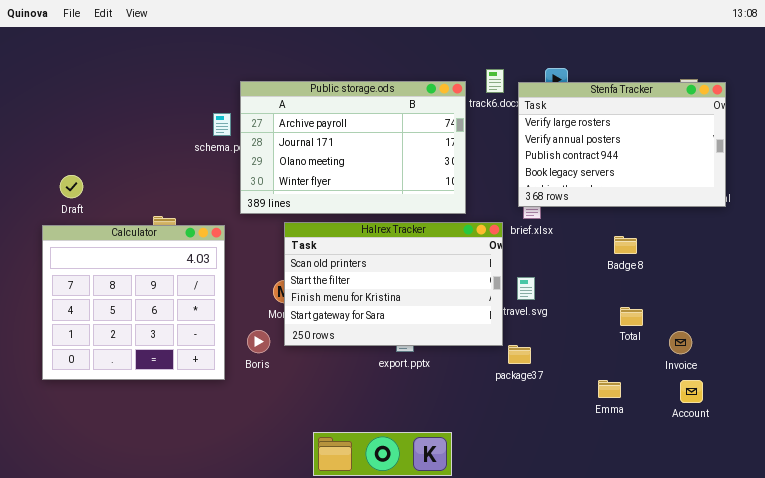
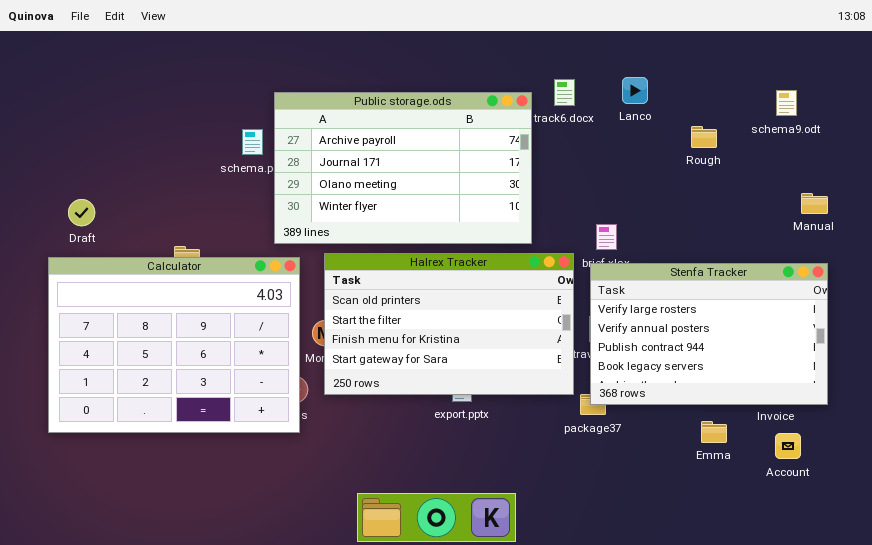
Stenfa Tracker: [518,82,726,207] -> [590,263,828,405], moved
Calculator: [42,225,225,380] -> [48,257,300,433], resized
Emma: [598,380,621,398] -> [701,421,727,443], moved

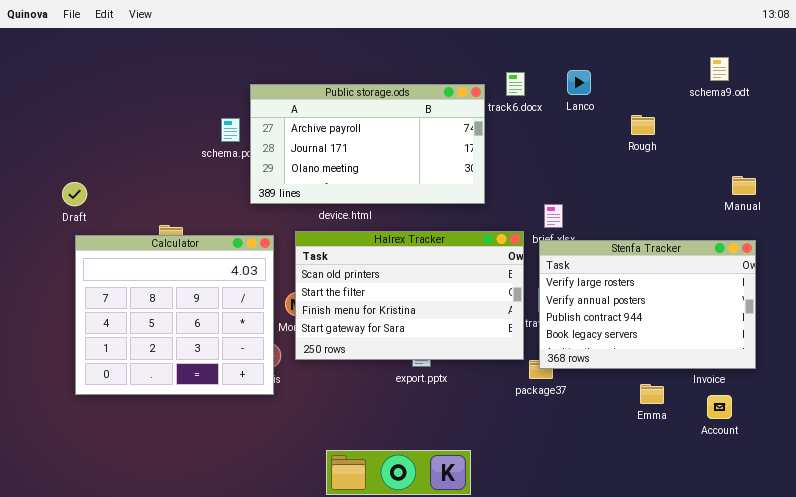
schema9.odt: [776,90,797,116] -> [710,57,729,81], moved
Public storage.ods: [274,92,532,244] -> [250,84,485,204], resized
Calculator: [48,257,300,433] -> [75,235,274,395], resized

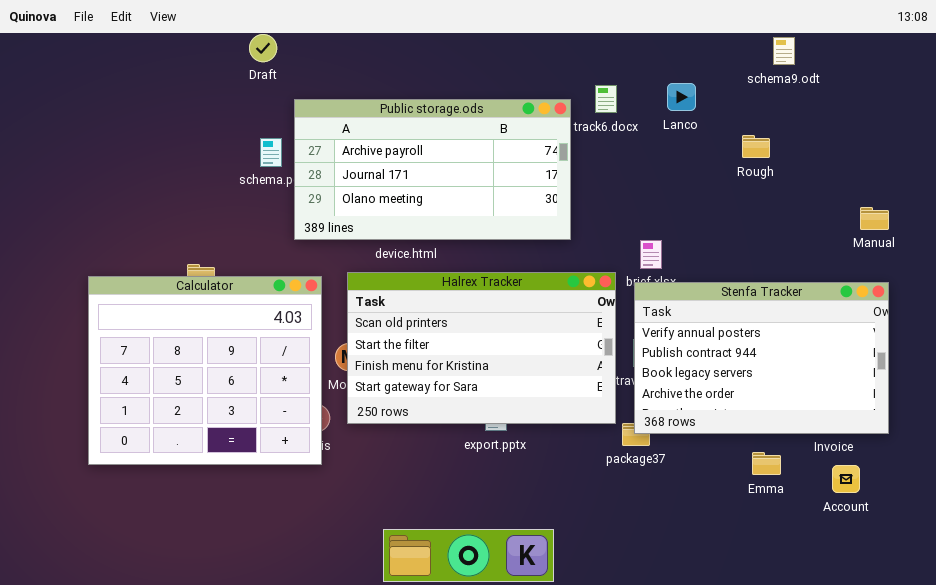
schema9.odt: [710,57,729,81] -> [773,37,795,65], moved
Draft: [62,182,87,206] -> [249,34,277,62], moved
Stenfa Tracker: [539,240,756,369] -> [634,282,889,434], scrolled down 1 row

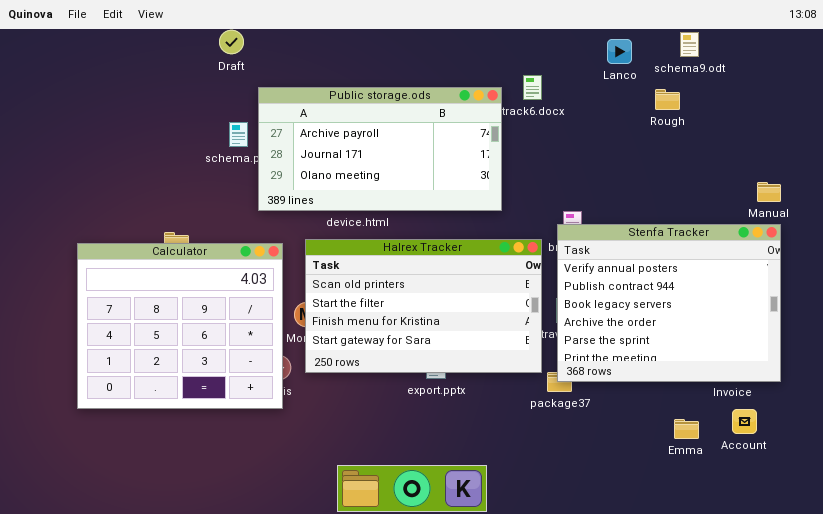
Lanco: [667,83,696,111] -> [607,39,632,64], moved
Rough: [742,135,770,158] -> [655,89,680,110], moved
Stenfa Tracker: [634,282,889,434] -> [557,224,781,382], resized
Emma: [752,452,781,475] -> [674,419,699,439], moved

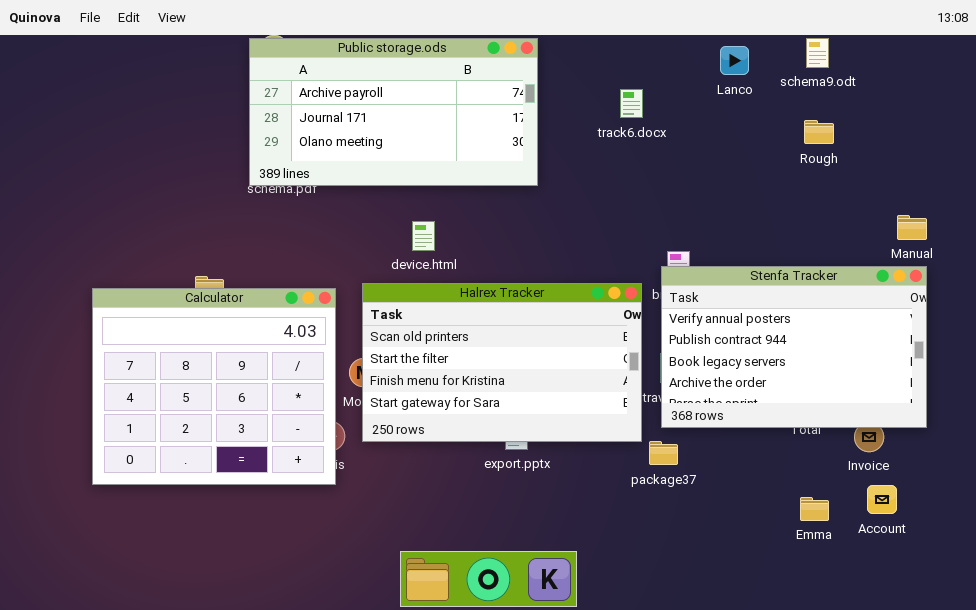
Public storage.ods: [258,87,502,211] -> [249,38,538,186], moved
Rough: [655,89,680,110] -> [804,120,834,144], moved
Stenfa Tracker: [557,224,781,382] -> [661,266,927,428], resized

